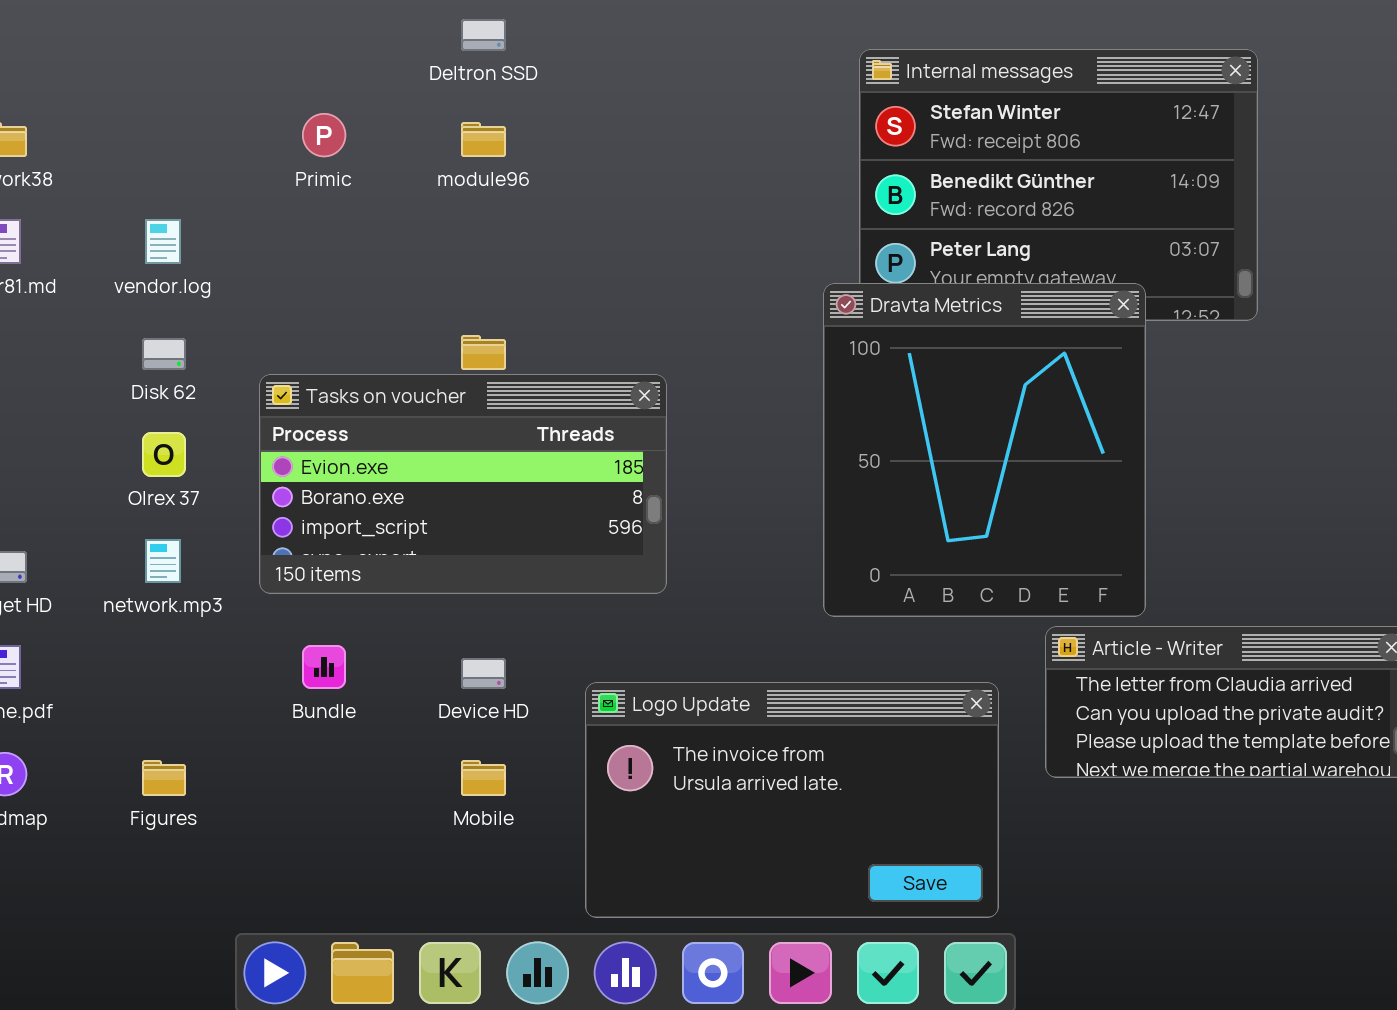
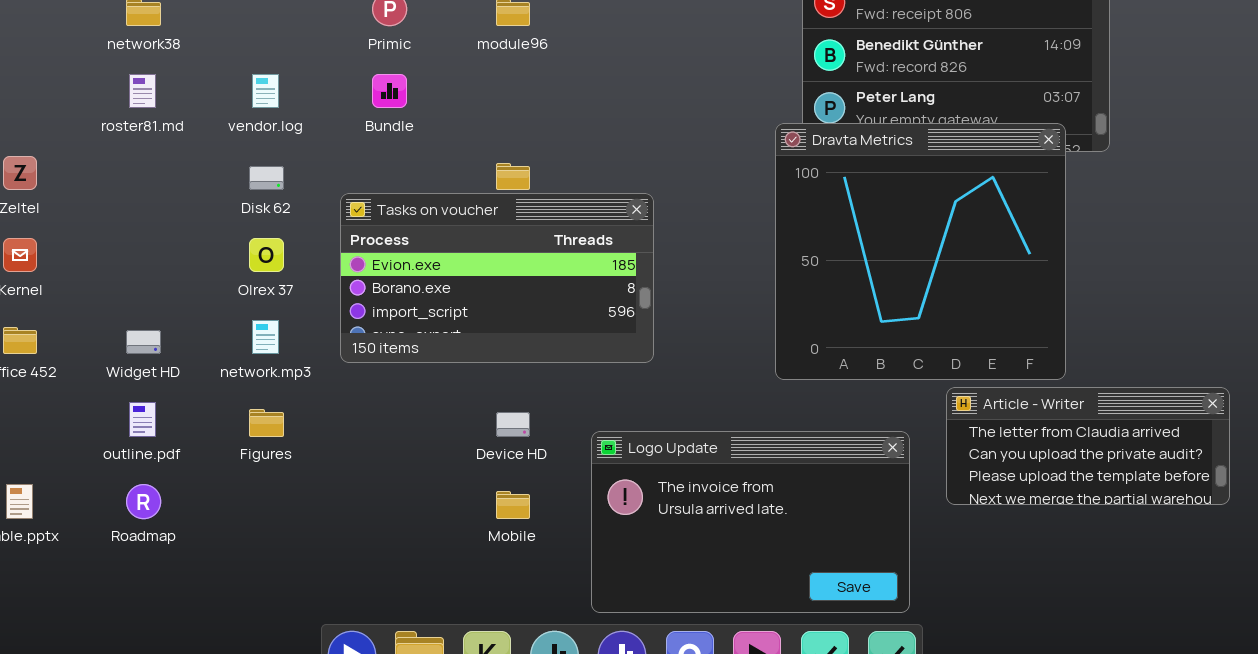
Dravta Metrics: [823,283,1146,617] -> [775,123,1066,380], resized
Bundle: [302,645,346,689] -> [372,74,407,108], moved
Figures: [142,760,186,796] -> [249,409,284,437], moved

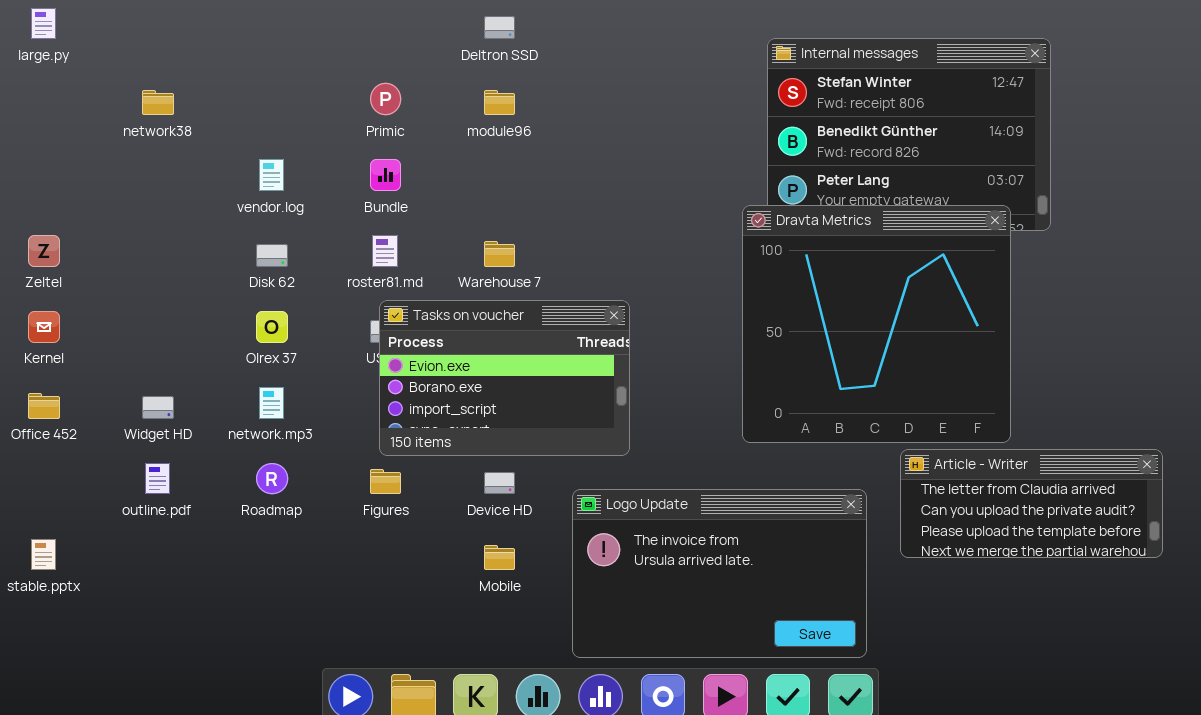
roster81.md: [129,74,156,108] -> [372,235,398,267], moved
Tasks on voucher: [340,193,654,363] -> [379,300,630,456], moved, resized
Figures: [249,409,284,437] -> [370,469,401,494], moved
Roadmap: [126,484,161,519] -> [256,463,288,494], moved

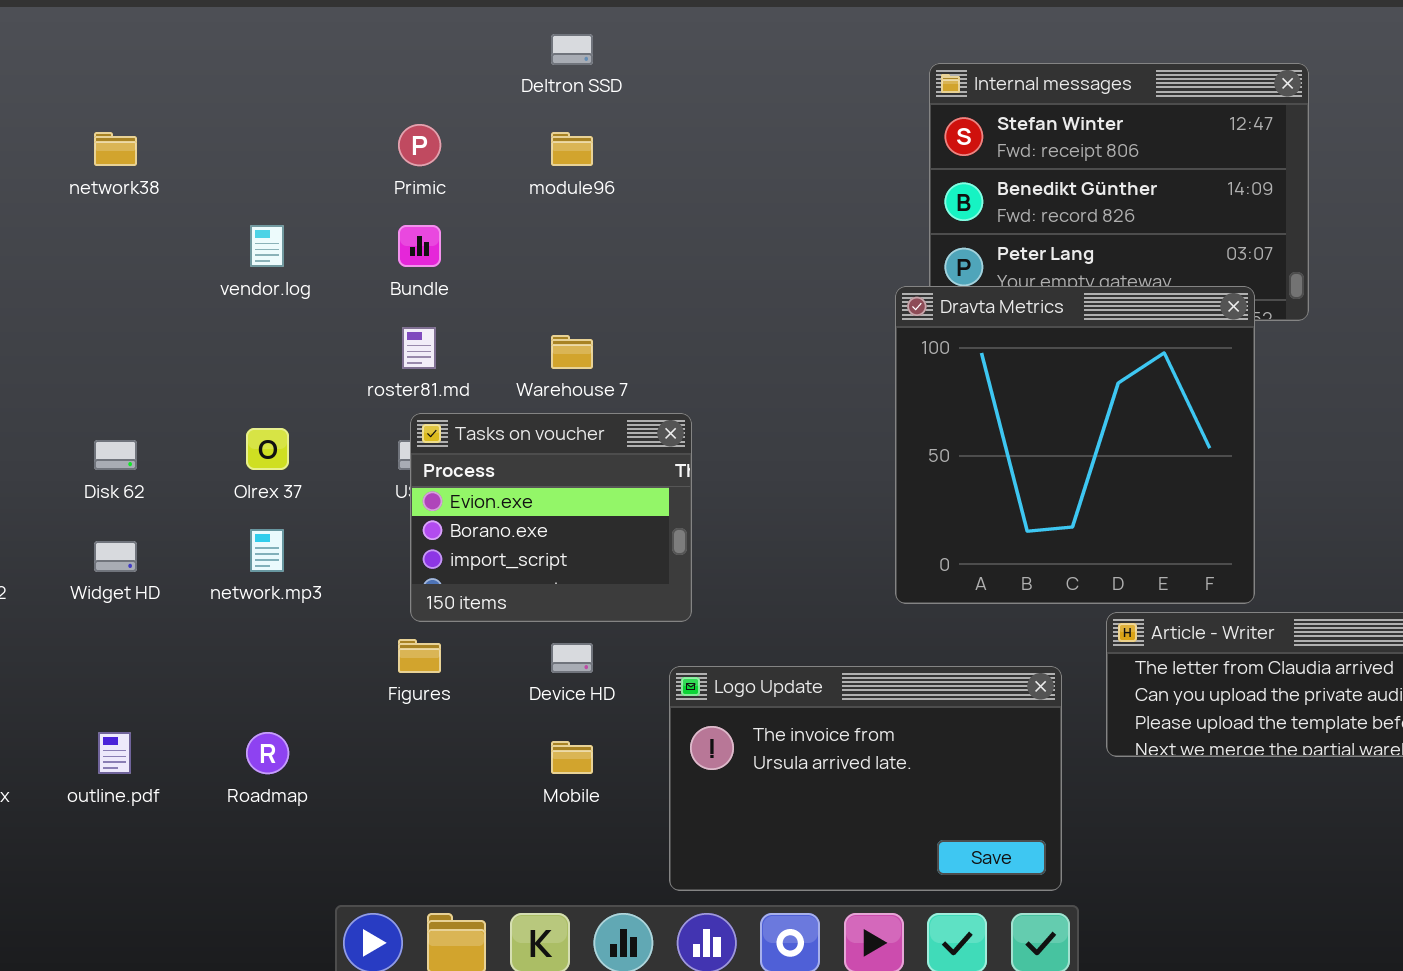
Disk 62: [256,244,288,267] -> [94,440,137,470], moved
Tasks on voucher: [379,300,630,456] -> [410,413,692,622], resized
outline.pdf: [145,463,170,494] -> [98,732,131,774], moved
Roadmap: [256,463,288,494] -> [246,732,289,774], moved

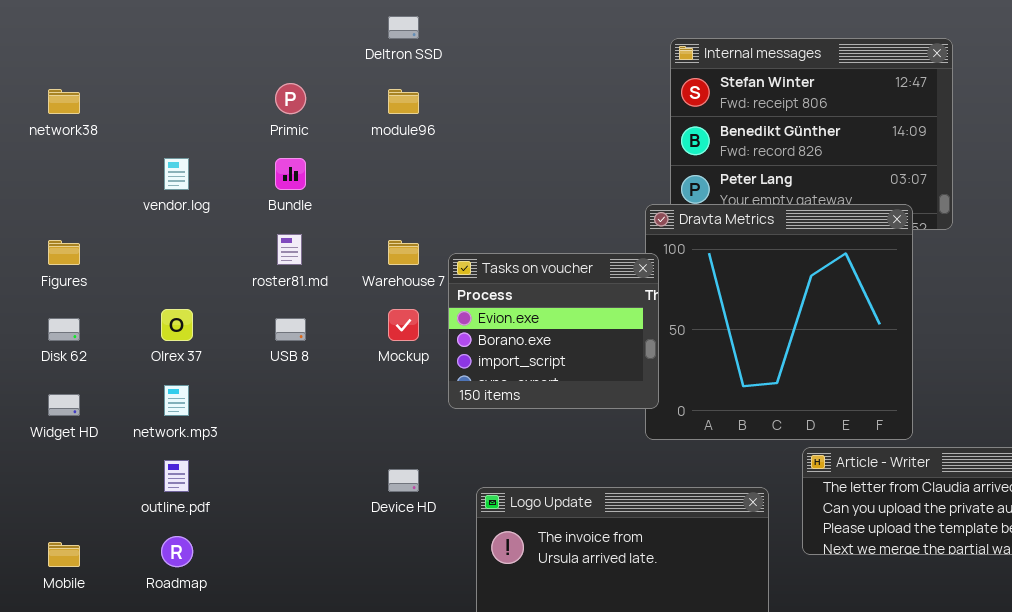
Tasks on voucher: [410,413,692,622] -> [448,253,659,409], moved
Figures: [398,639,441,673] -> [48,240,80,265], moved
outline.pdf: [98,732,131,774] -> [164,460,189,492], moved
Mobile: [551,741,593,774] -> [48,542,80,567], moved

